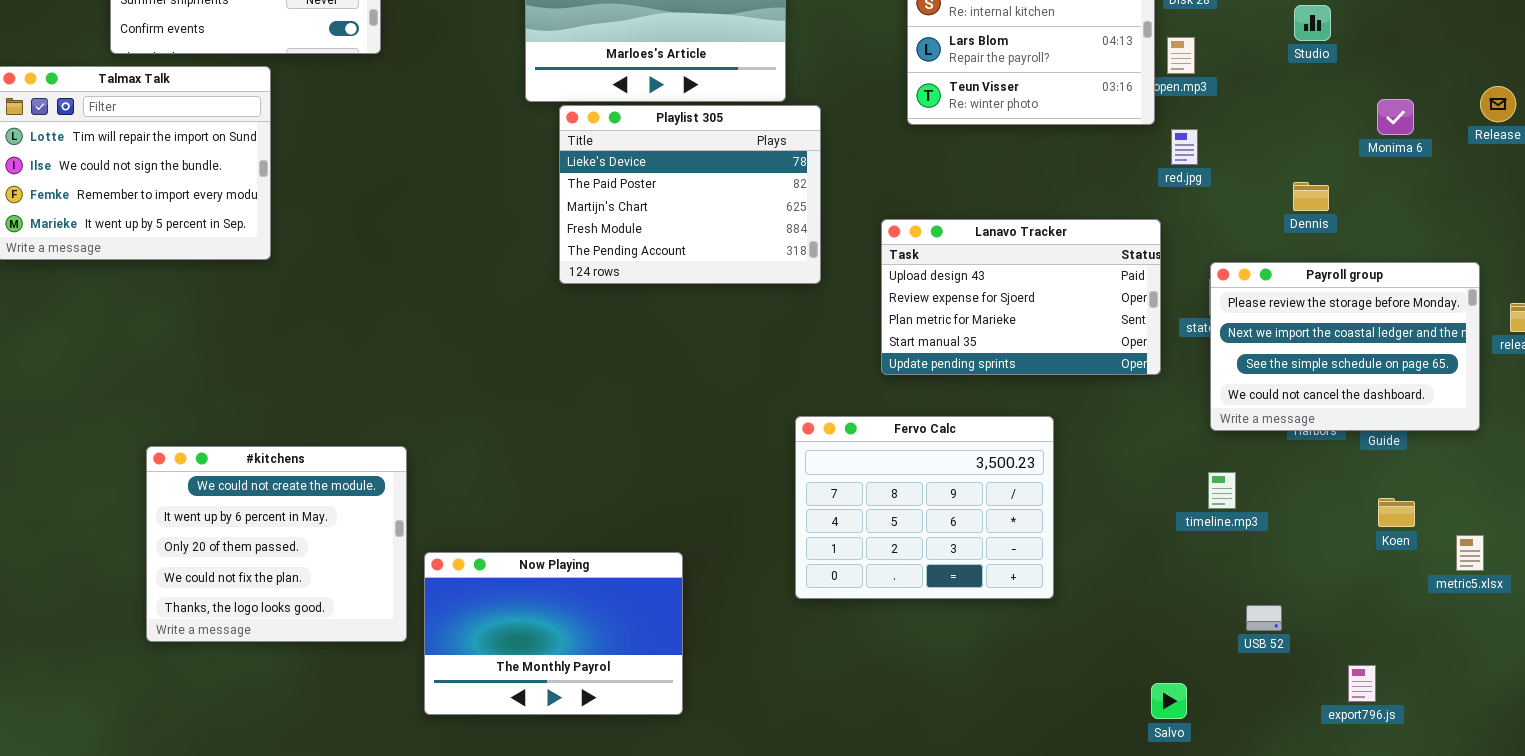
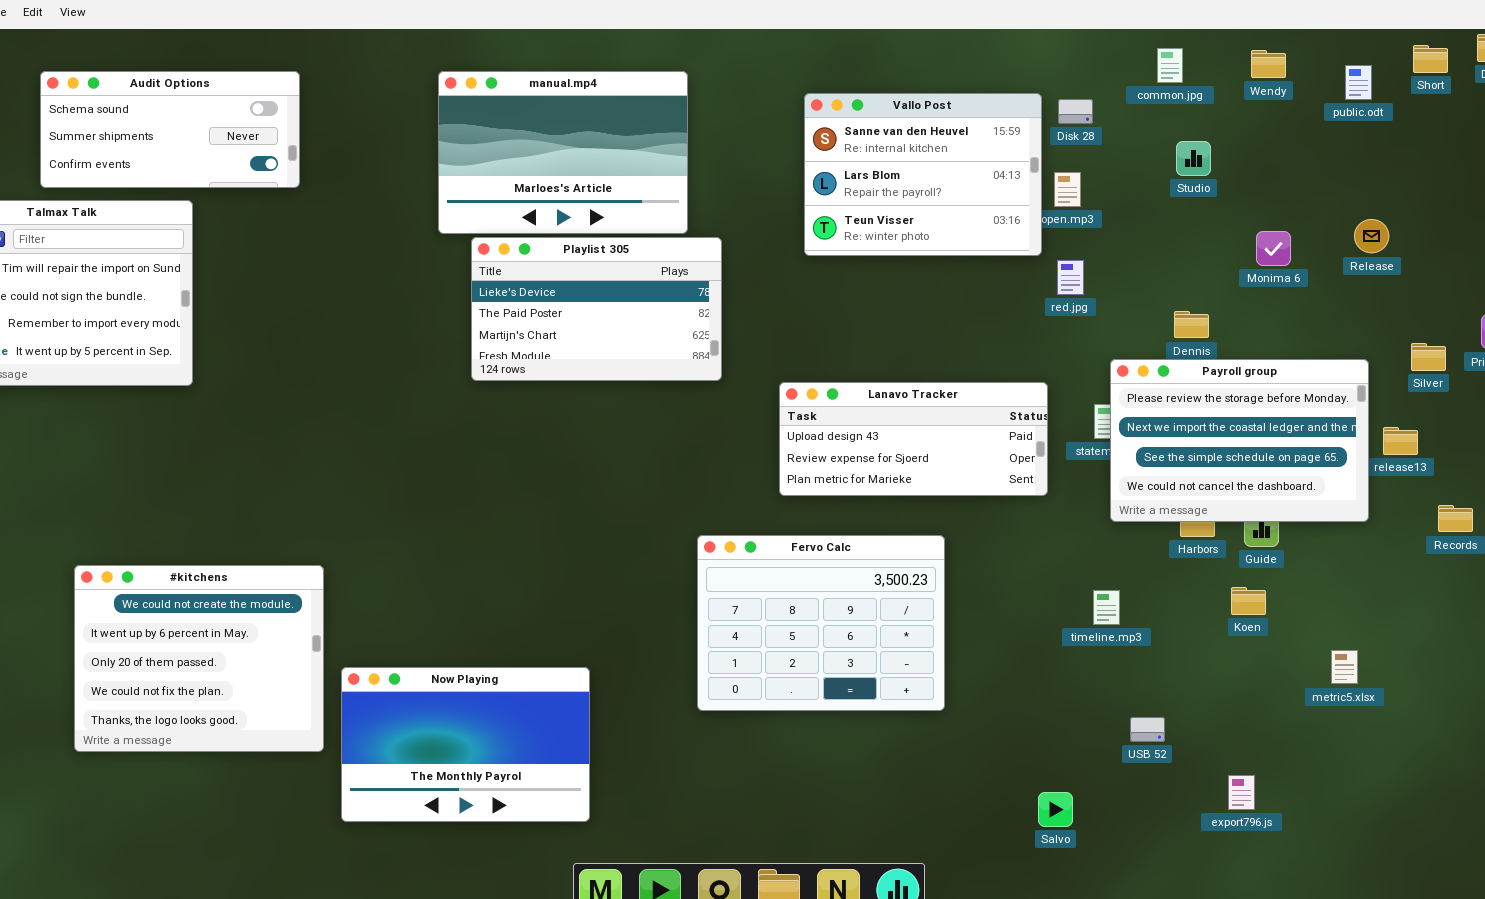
Playlist 305: [559,105,821,284] -> [471,237,722,381], resized
Lanavo Tracker: [881,219,1161,375] -> [779,382,1048,496], resized
Payroll group: [1210,262,1480,431] -> [1110,359,1369,522], moved
Koen: [1378,498,1415,527] -> [1231,587,1266,615], moved

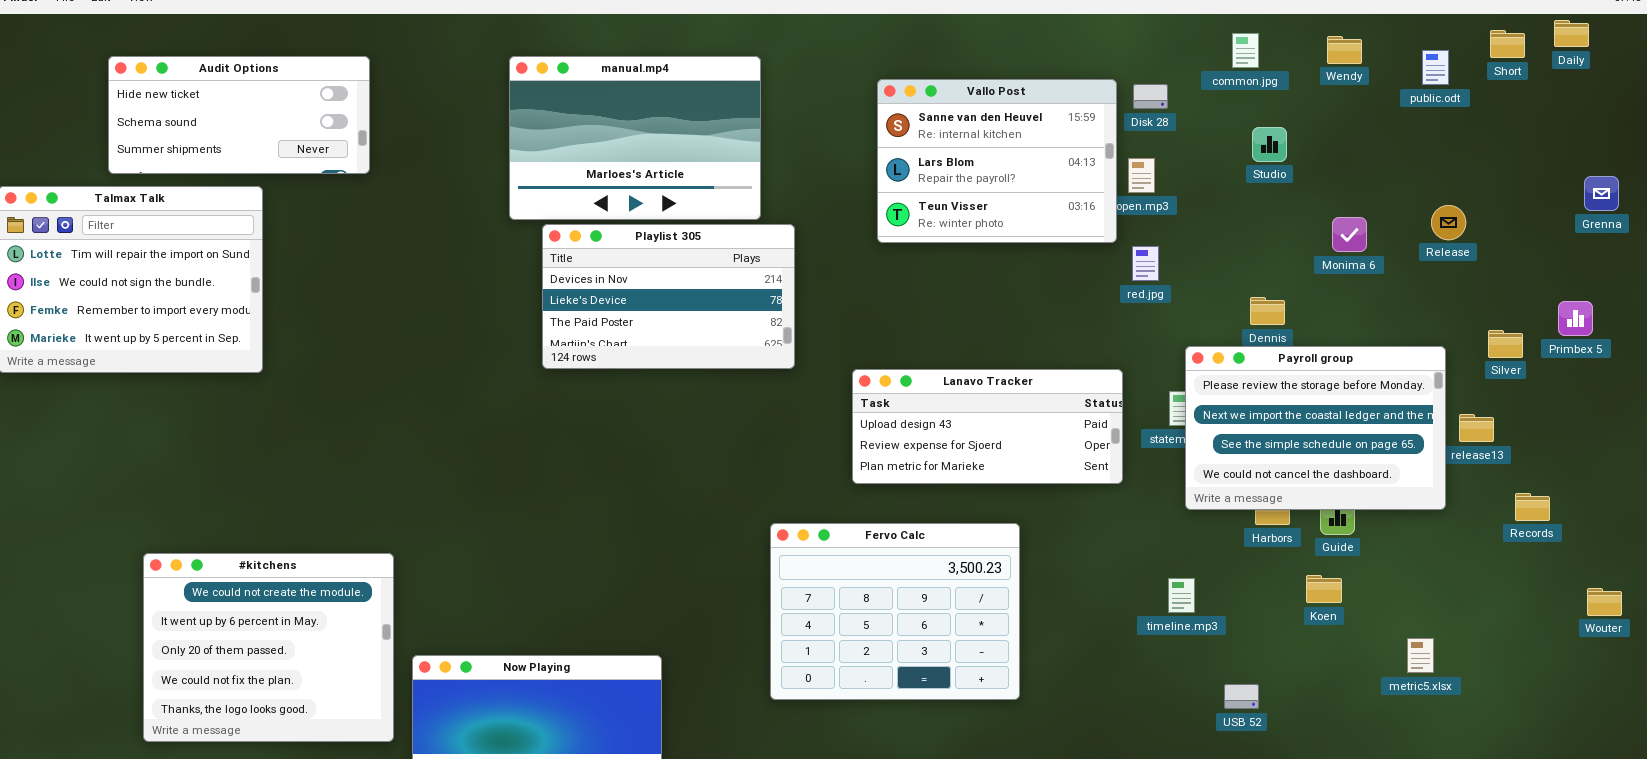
Audit Options: [40,71,300,188] -> [108,56,370,174], scrolled up 1 row
Playlist 305: [471,237,722,381] -> [542,224,795,369], scrolled up 1 row
USB 52: [1130,717,1165,742] -> [1224,684,1259,709], moved

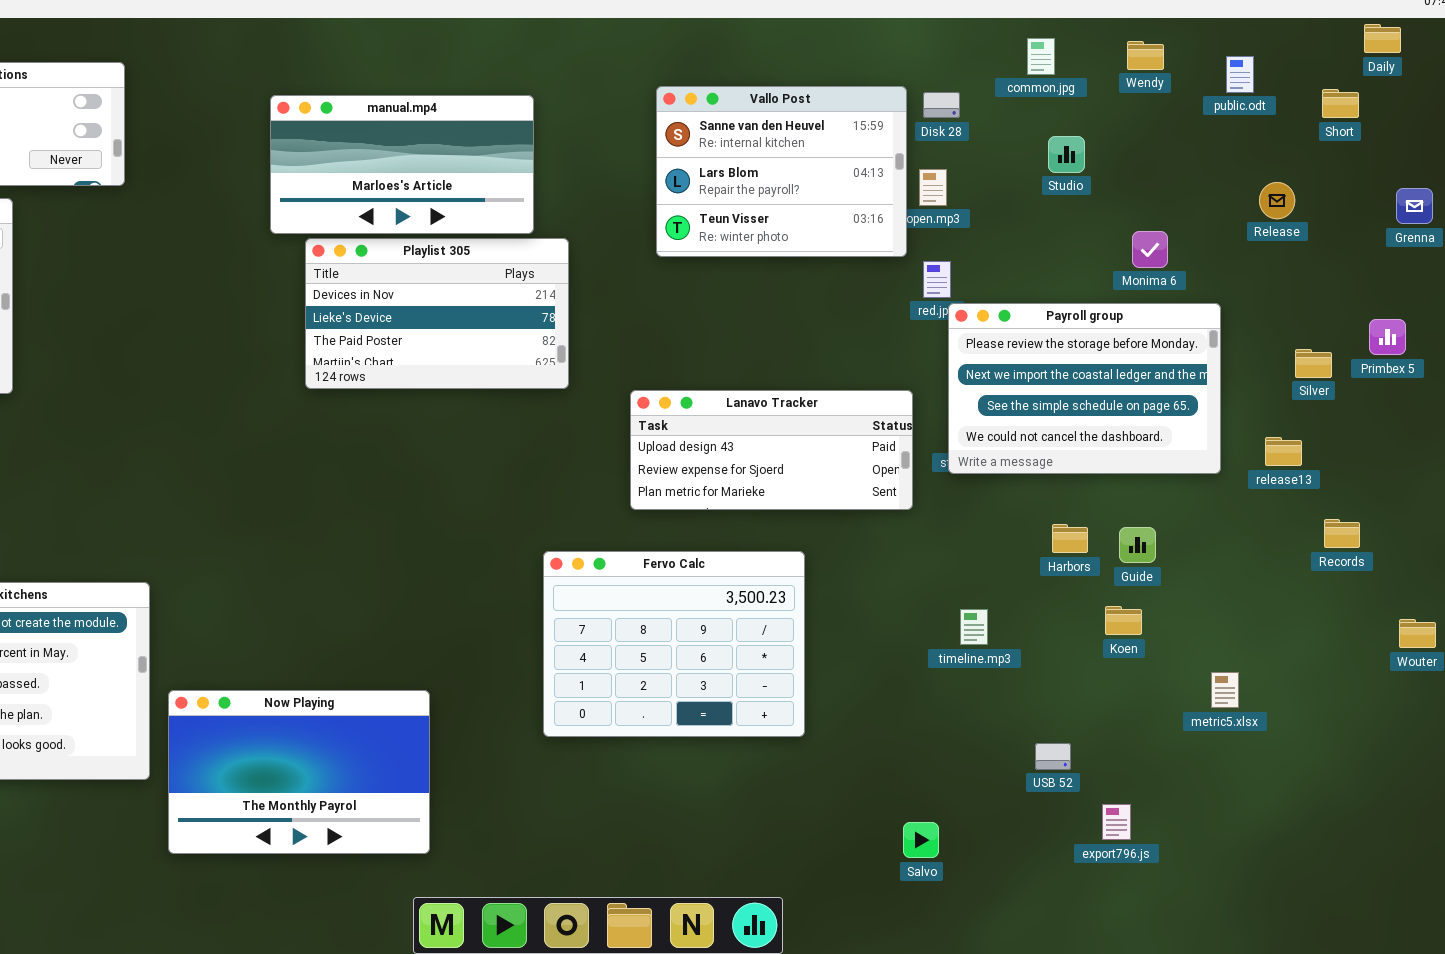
Short: [1490,30,1525,58] -> [1322,89,1359,118], moved
manual.mp4: [509,56,761,220] -> [270,95,534,234], resized
Release: [1431,205,1466,240] -> [1259,182,1295,219], moved
Payroll group: [1185,346,1446,510] -> [948,303,1221,474], moved
USB 52: [1224,684,1259,709] -> [1035,743,1071,770], moved

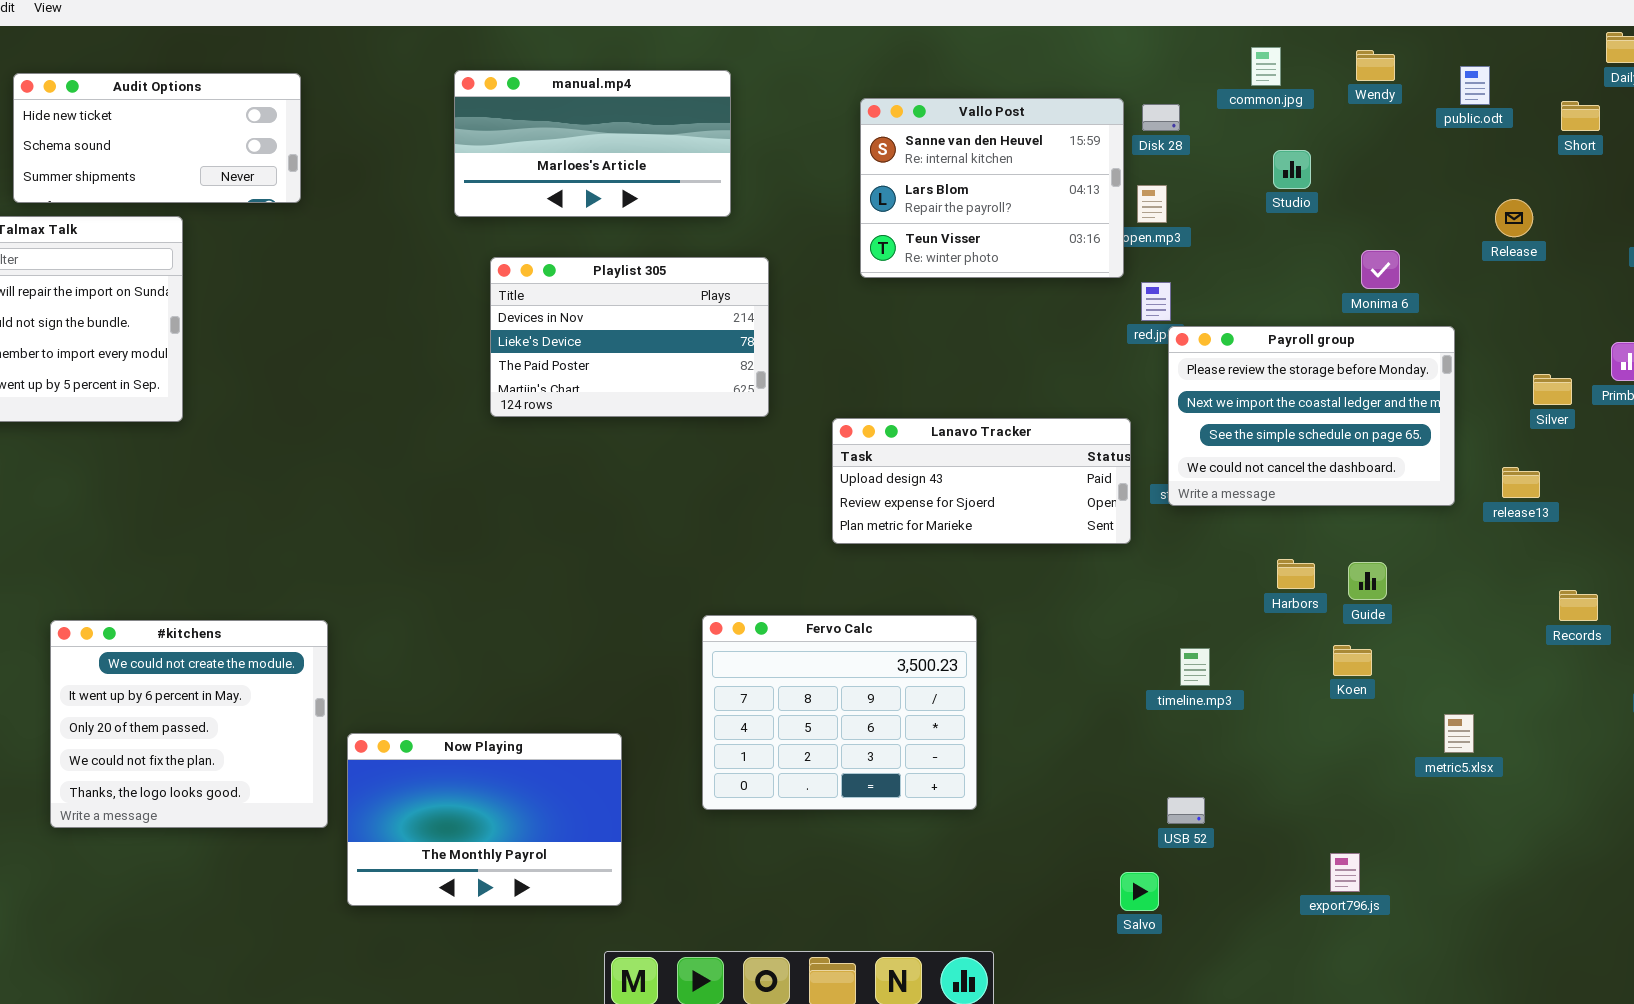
manual.mp4: [270,95,534,234] -> [454,70,731,217], moved
Records: [1324,519,1360,548] -> [1559,590,1598,621], moved
Fervo Calc: [543,551,805,737] -> [702,615,977,810], moved
USB 52: [1035,743,1071,770] -> [1167,797,1205,824], moved

